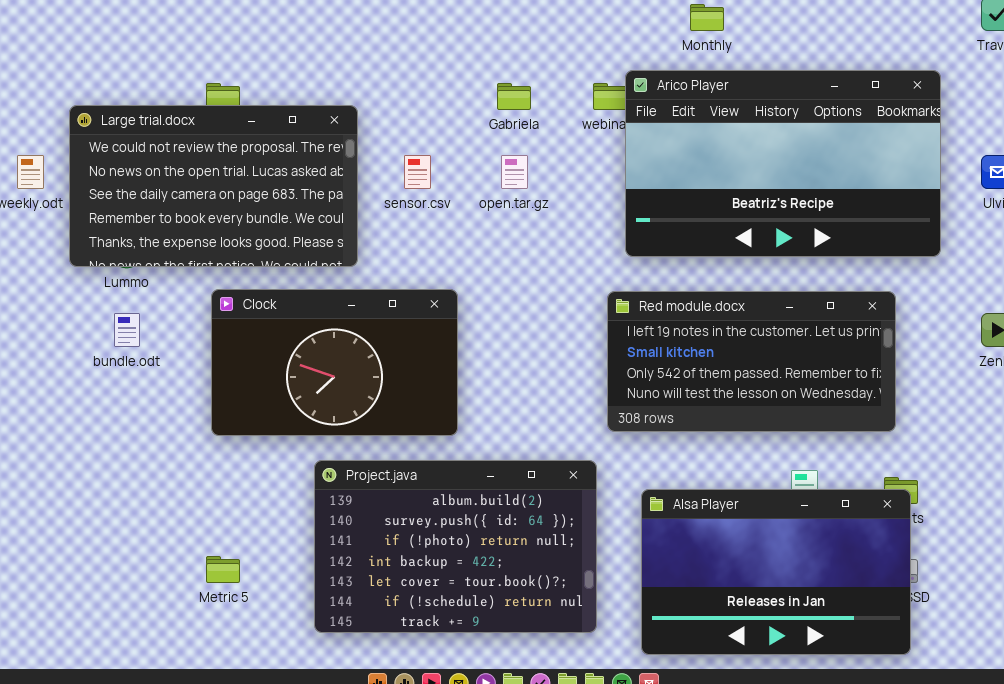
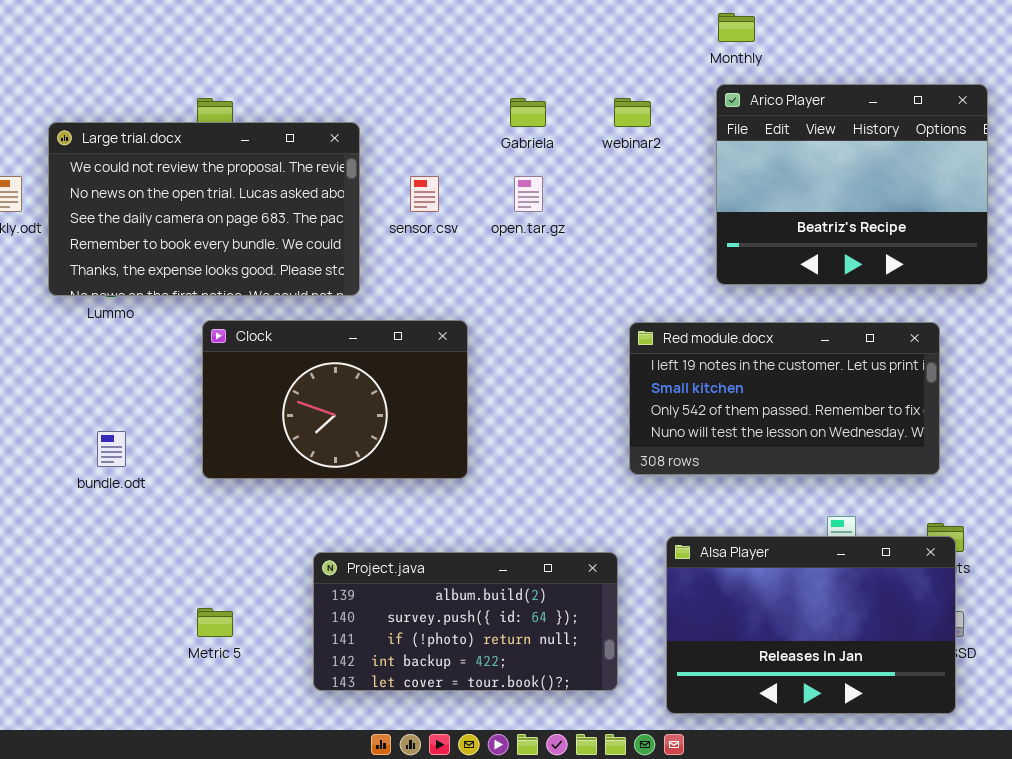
Arico Player: [625,70,941,257] -> [716,84,988,285], resized
bundle.odt: [114,313,140,347] -> [97,431,126,467], moved
Project.java: [314,460,597,633] -> [313,552,618,691], resized

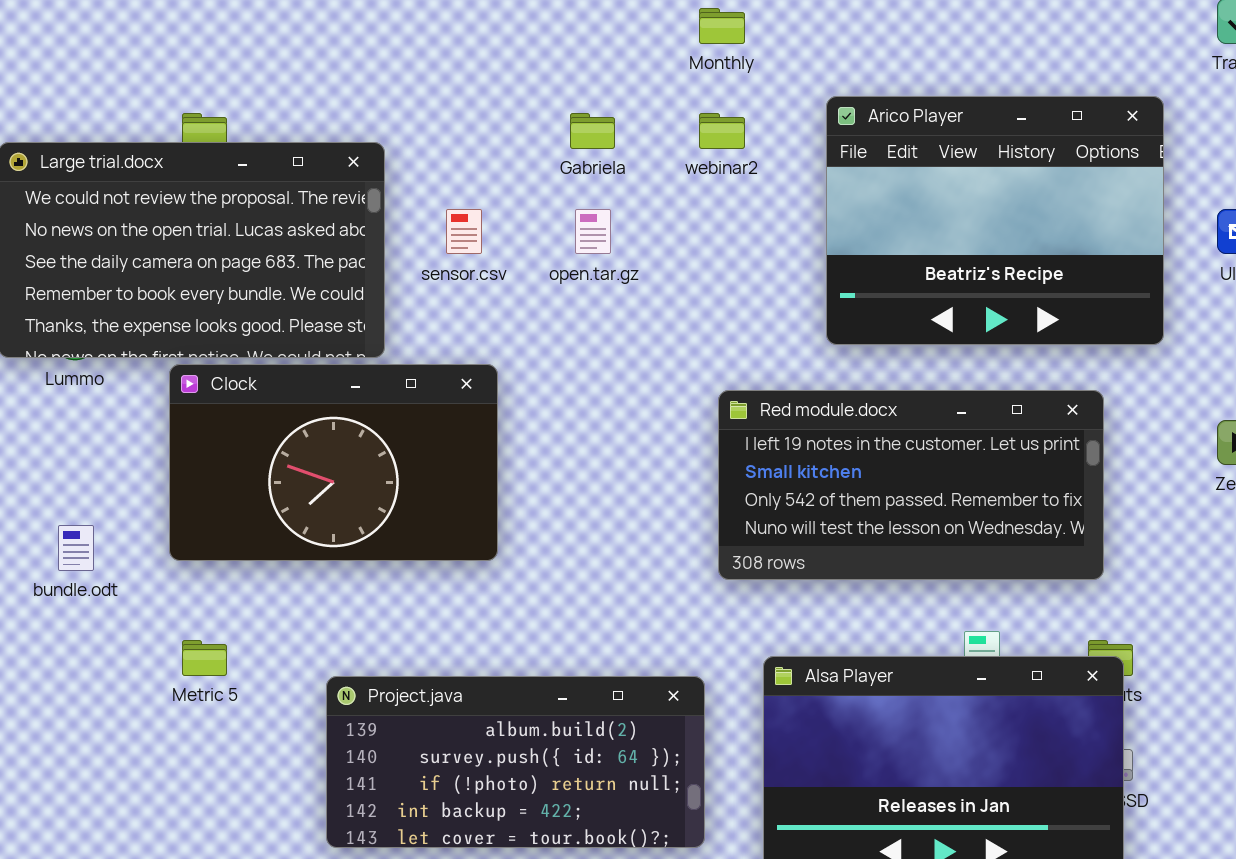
Monthly: [718,13,755,42] -> [699,8,745,44], moved
Clock: [202,320,468,479] -> [169,364,498,561], moved
Metric 5: [197,608,233,637] -> [182,640,227,676], moved

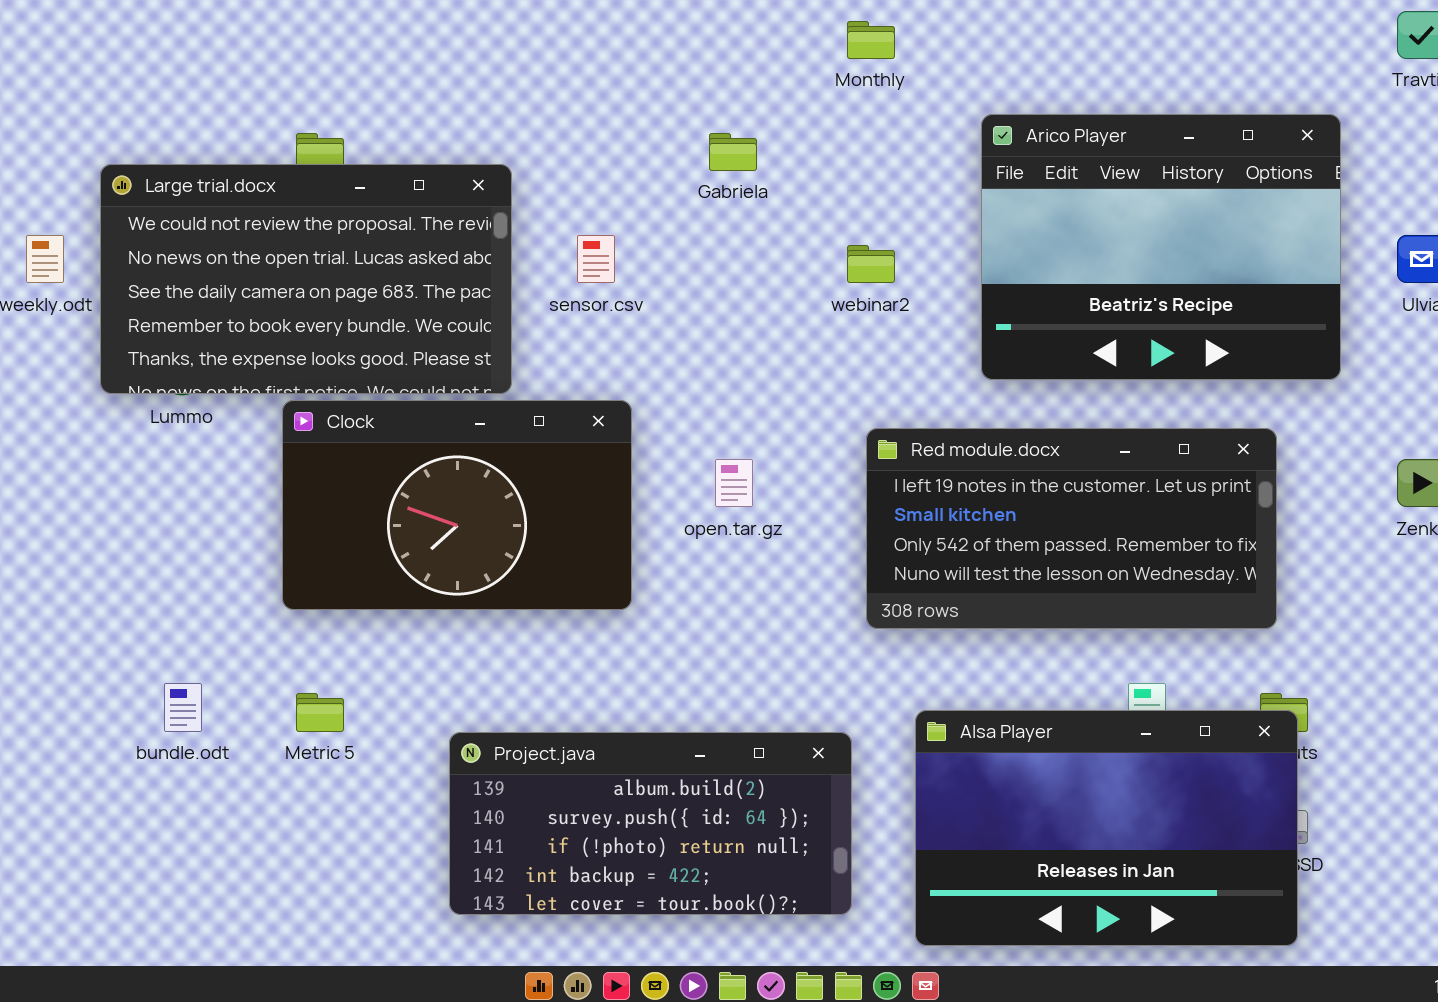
webinar2: [699,113,745,149] -> [847,245,895,283], moved
open.tar.gz: [575,209,611,254] -> [715,459,753,507], moved
bundle.odt: [58,525,94,571] -> [164,683,202,732], moved

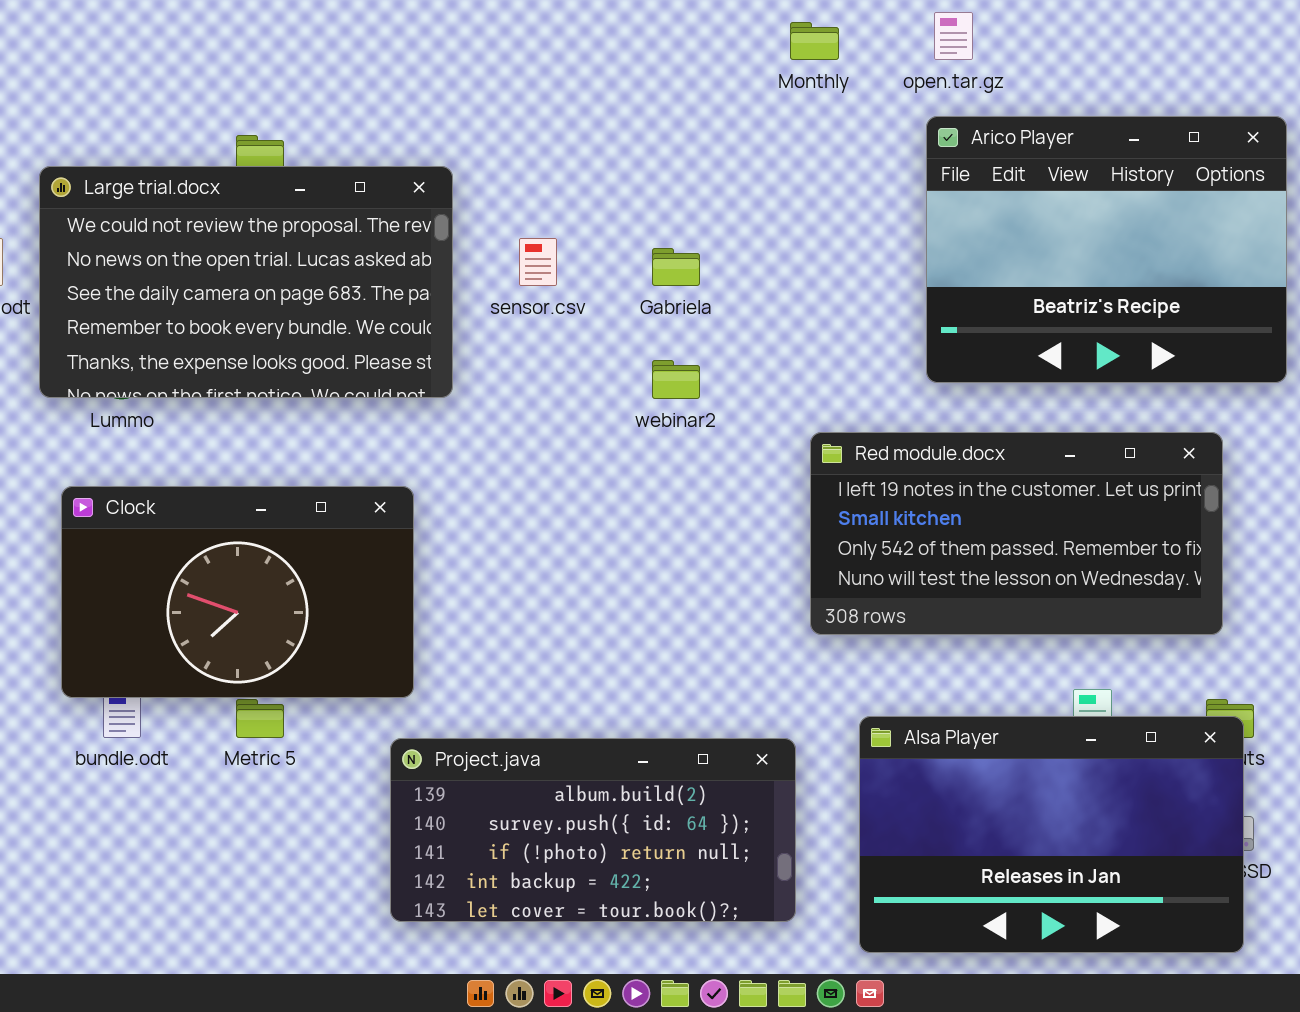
Gabriela: [709,133,757,171] -> [652,248,700,286], moved
webinar2: [847,245,895,283] -> [652,360,700,399], moved
Clock: [282,400,632,610] -> [61,486,414,698], moved
open.tar.gz: [715,459,753,507] -> [934,12,973,60], moved

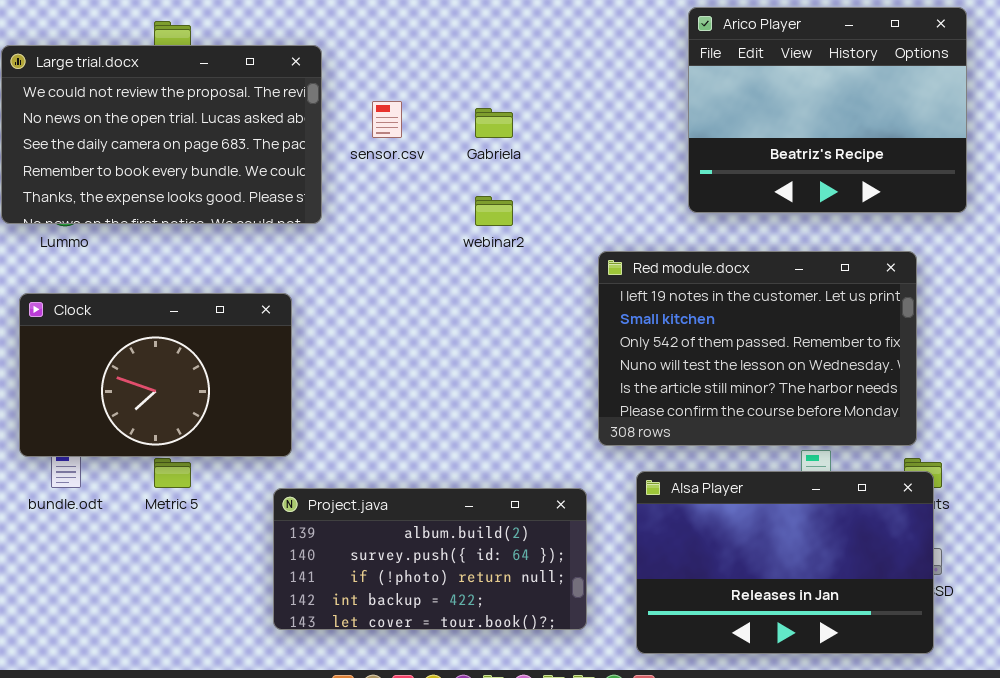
Red module.docx: [810,432,1223,635] -> [598,251,917,446], resized

